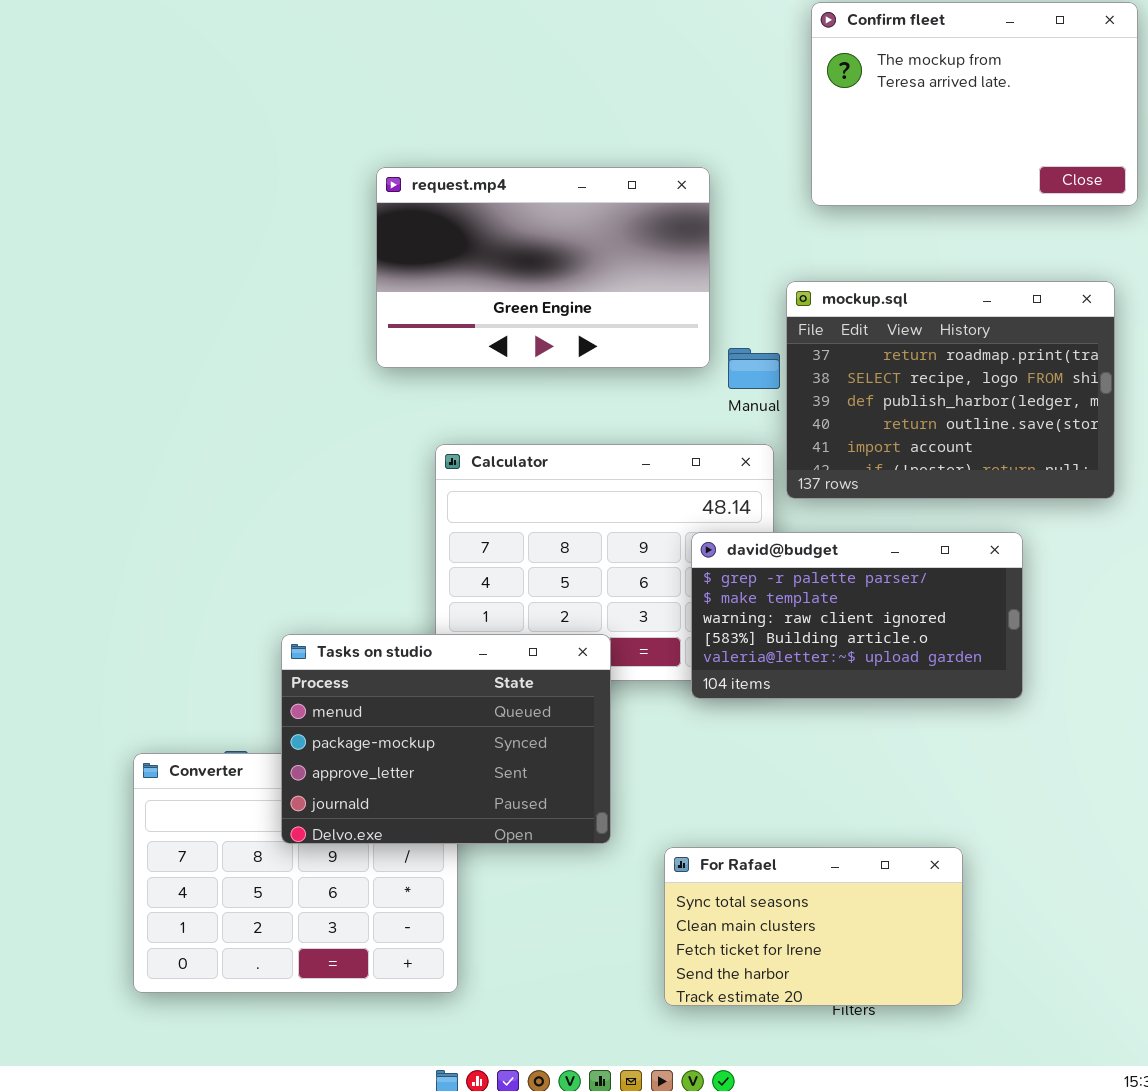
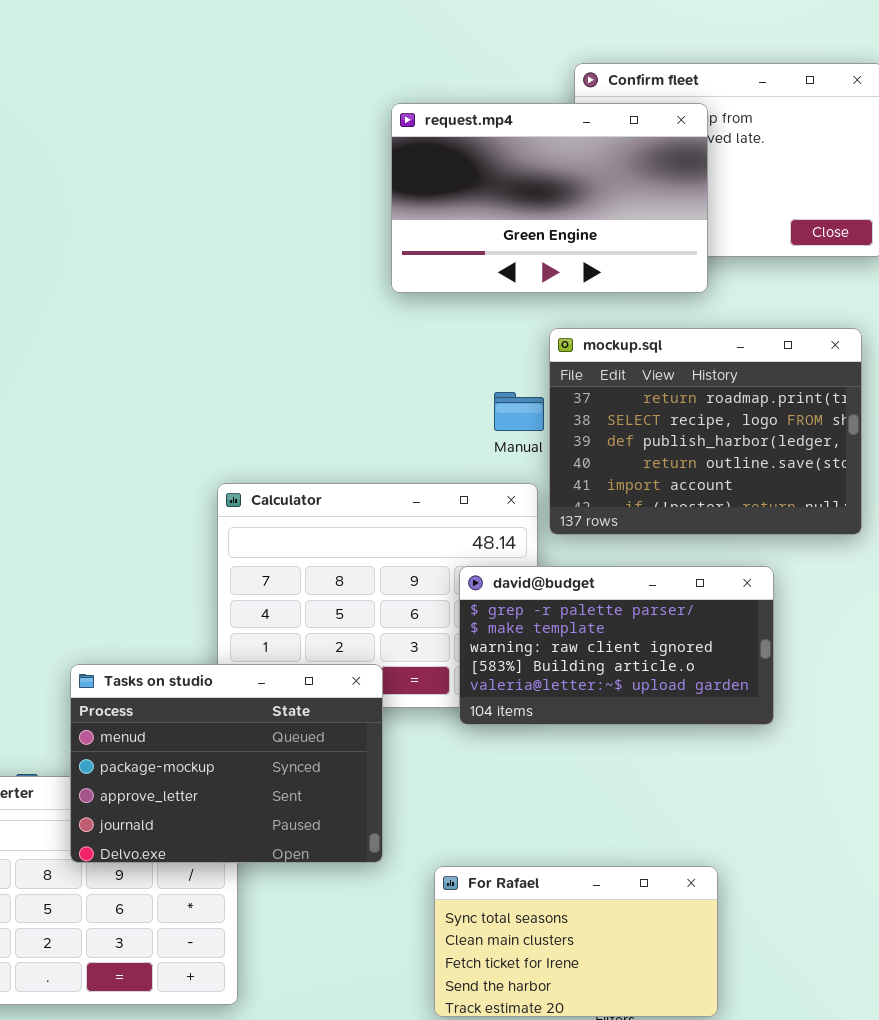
request.mp4: [376,167,710,368] -> [391,103,708,293], moved

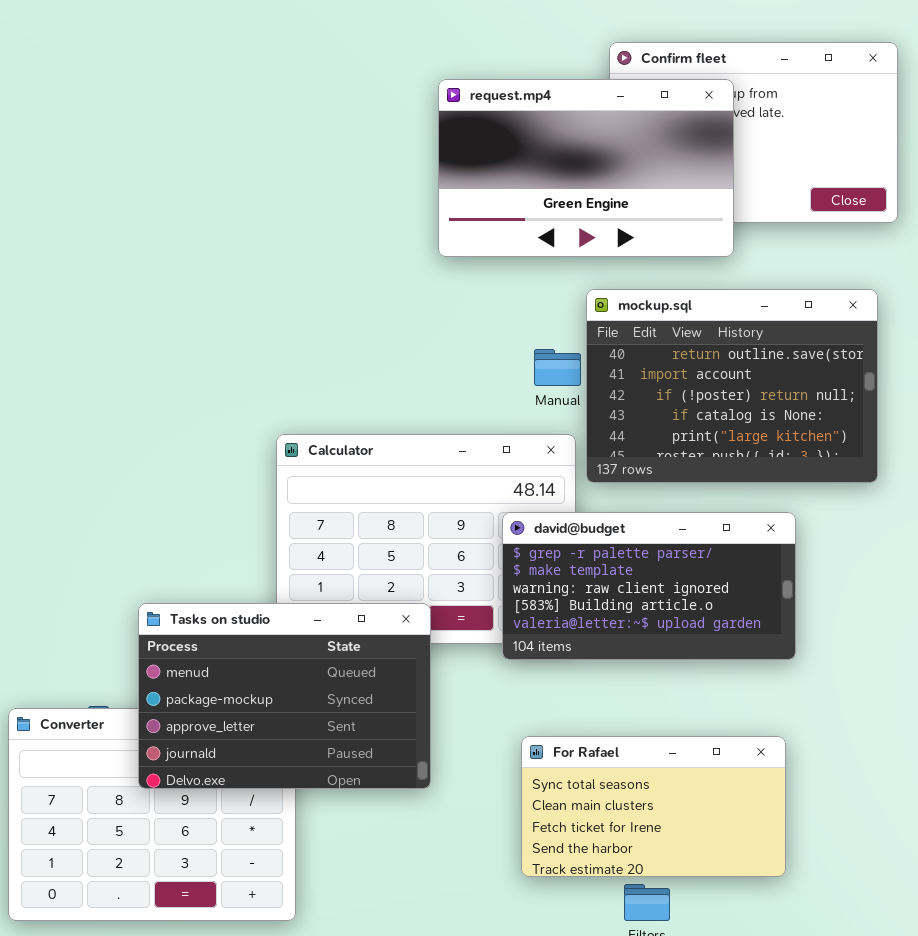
mockup.sql: [549,328,862,535] -> [586,289,878,483], scrolled down 3 rows
For Rafael: [434,866,718,1017] -> [521,736,786,877], moved

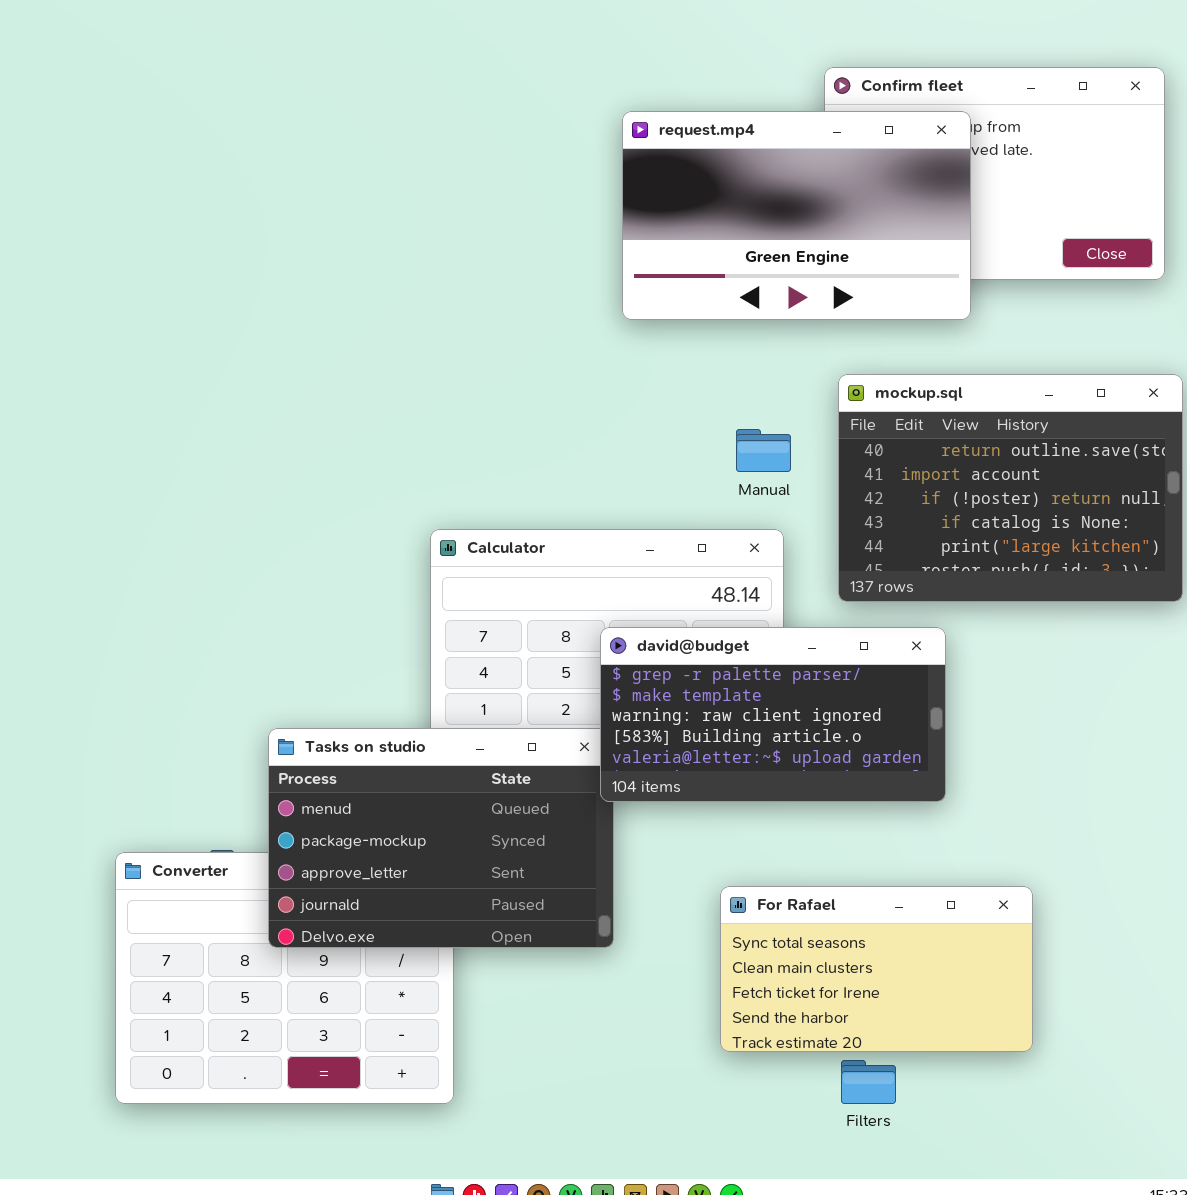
mockup.sql: [586,289,878,483] -> [838,374,1183,602], moved
david@budget: [502,512,796,660] -> [600,627,946,802], moved

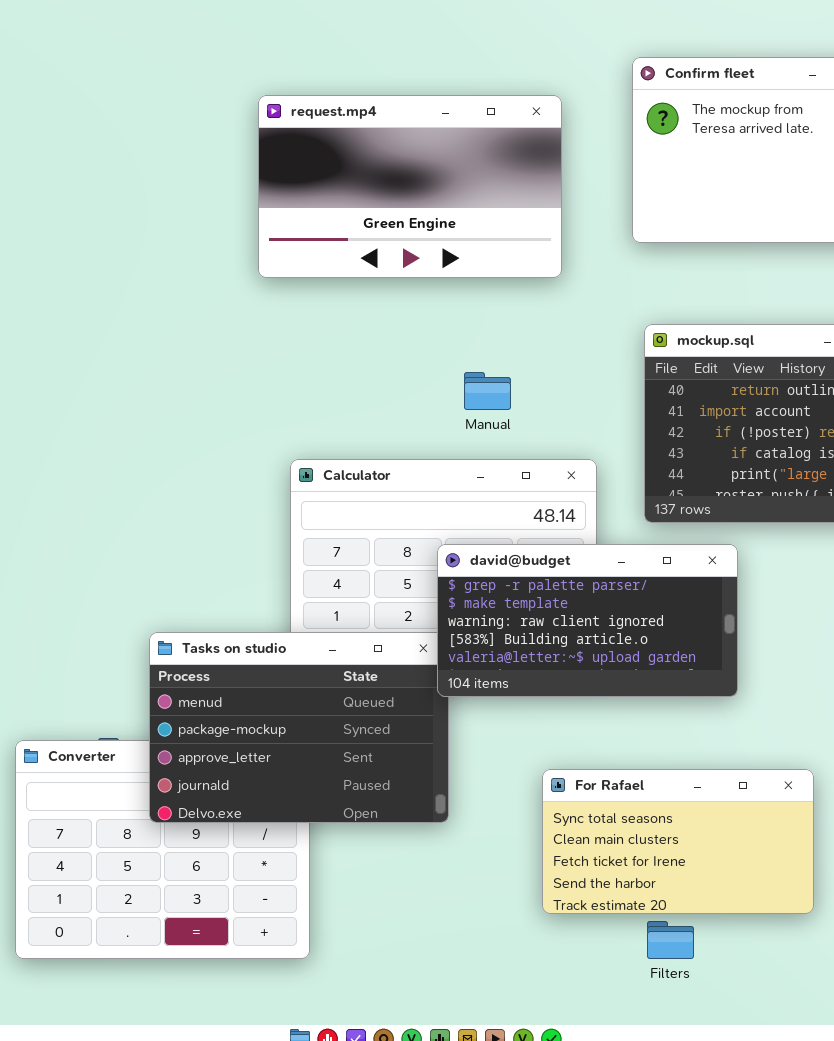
request.mp4: [622,111,971,320] -> [258,95,562,278], moved
Manual: [736,429,791,472] -> [464,372,511,410], moved

